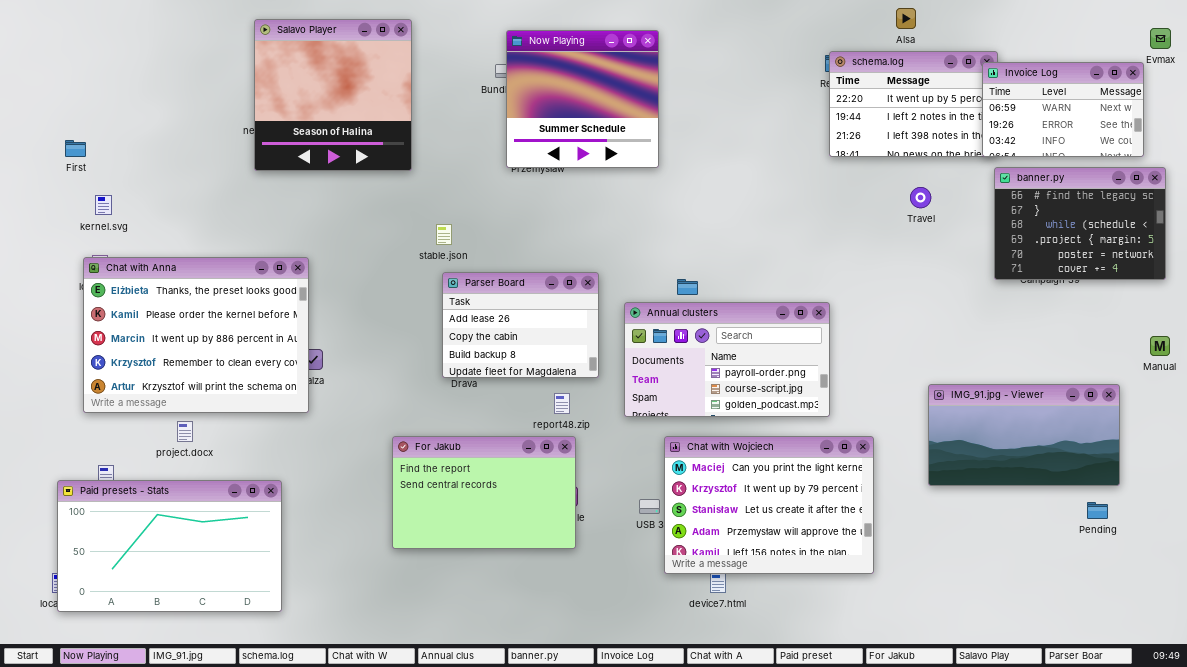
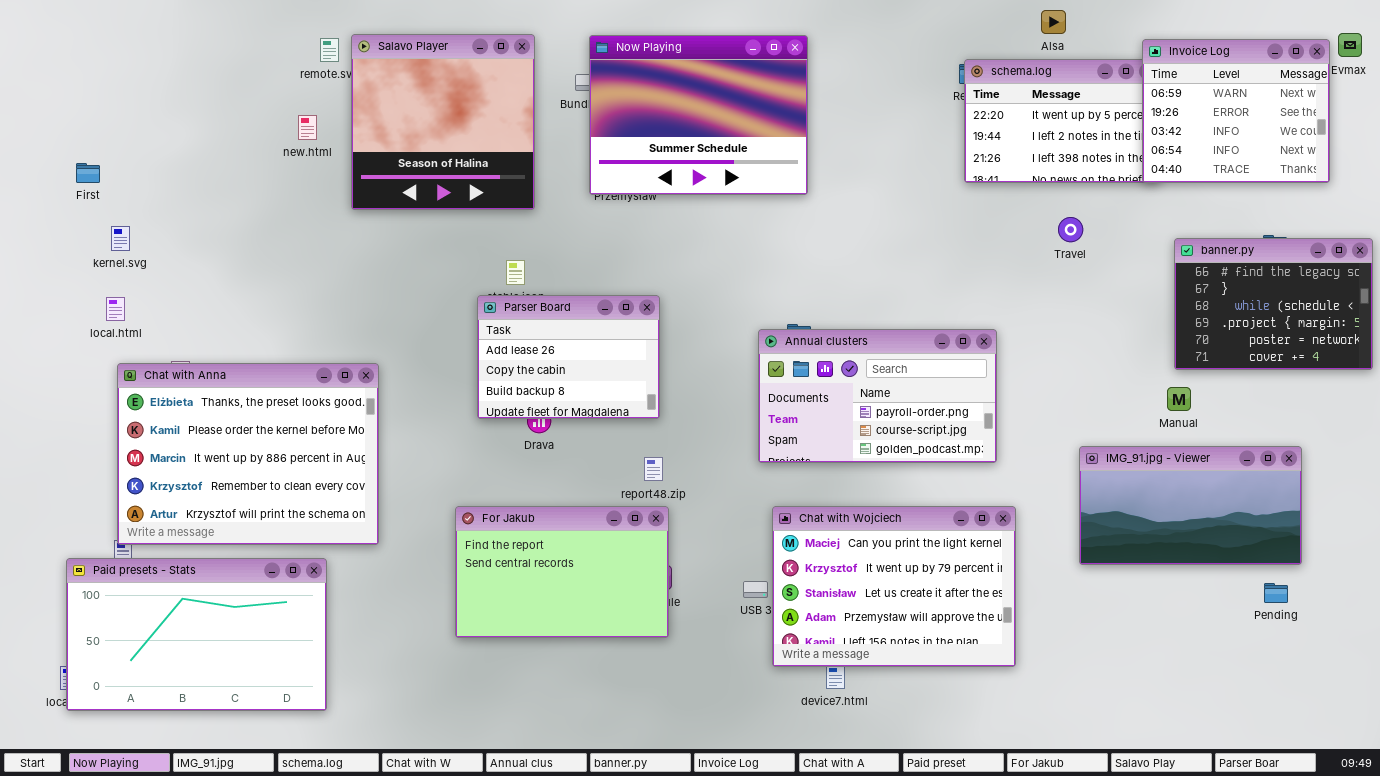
Salavo Player: [254,19,412,171] -> [351,34,535,210], moved
Now Playing: [506,30,659,168] -> [589,35,808,195], resized
Invoice Log: [982,62,1144,157] -> [1142,39,1330,183], resized
banner.py: [994,167,1166,280] -> [1174,238,1373,370], moved
Chat with Anna: [83,257,309,413] -> [117,363,379,545], moved
Parser Board: [442,272,599,378] -> [477,295,660,419], moved
Annual clusters: [624,302,830,417] -> [758,329,997,463], moved
Manual: [1150,336,1170,356] -> [1167,387,1191,411], moved

